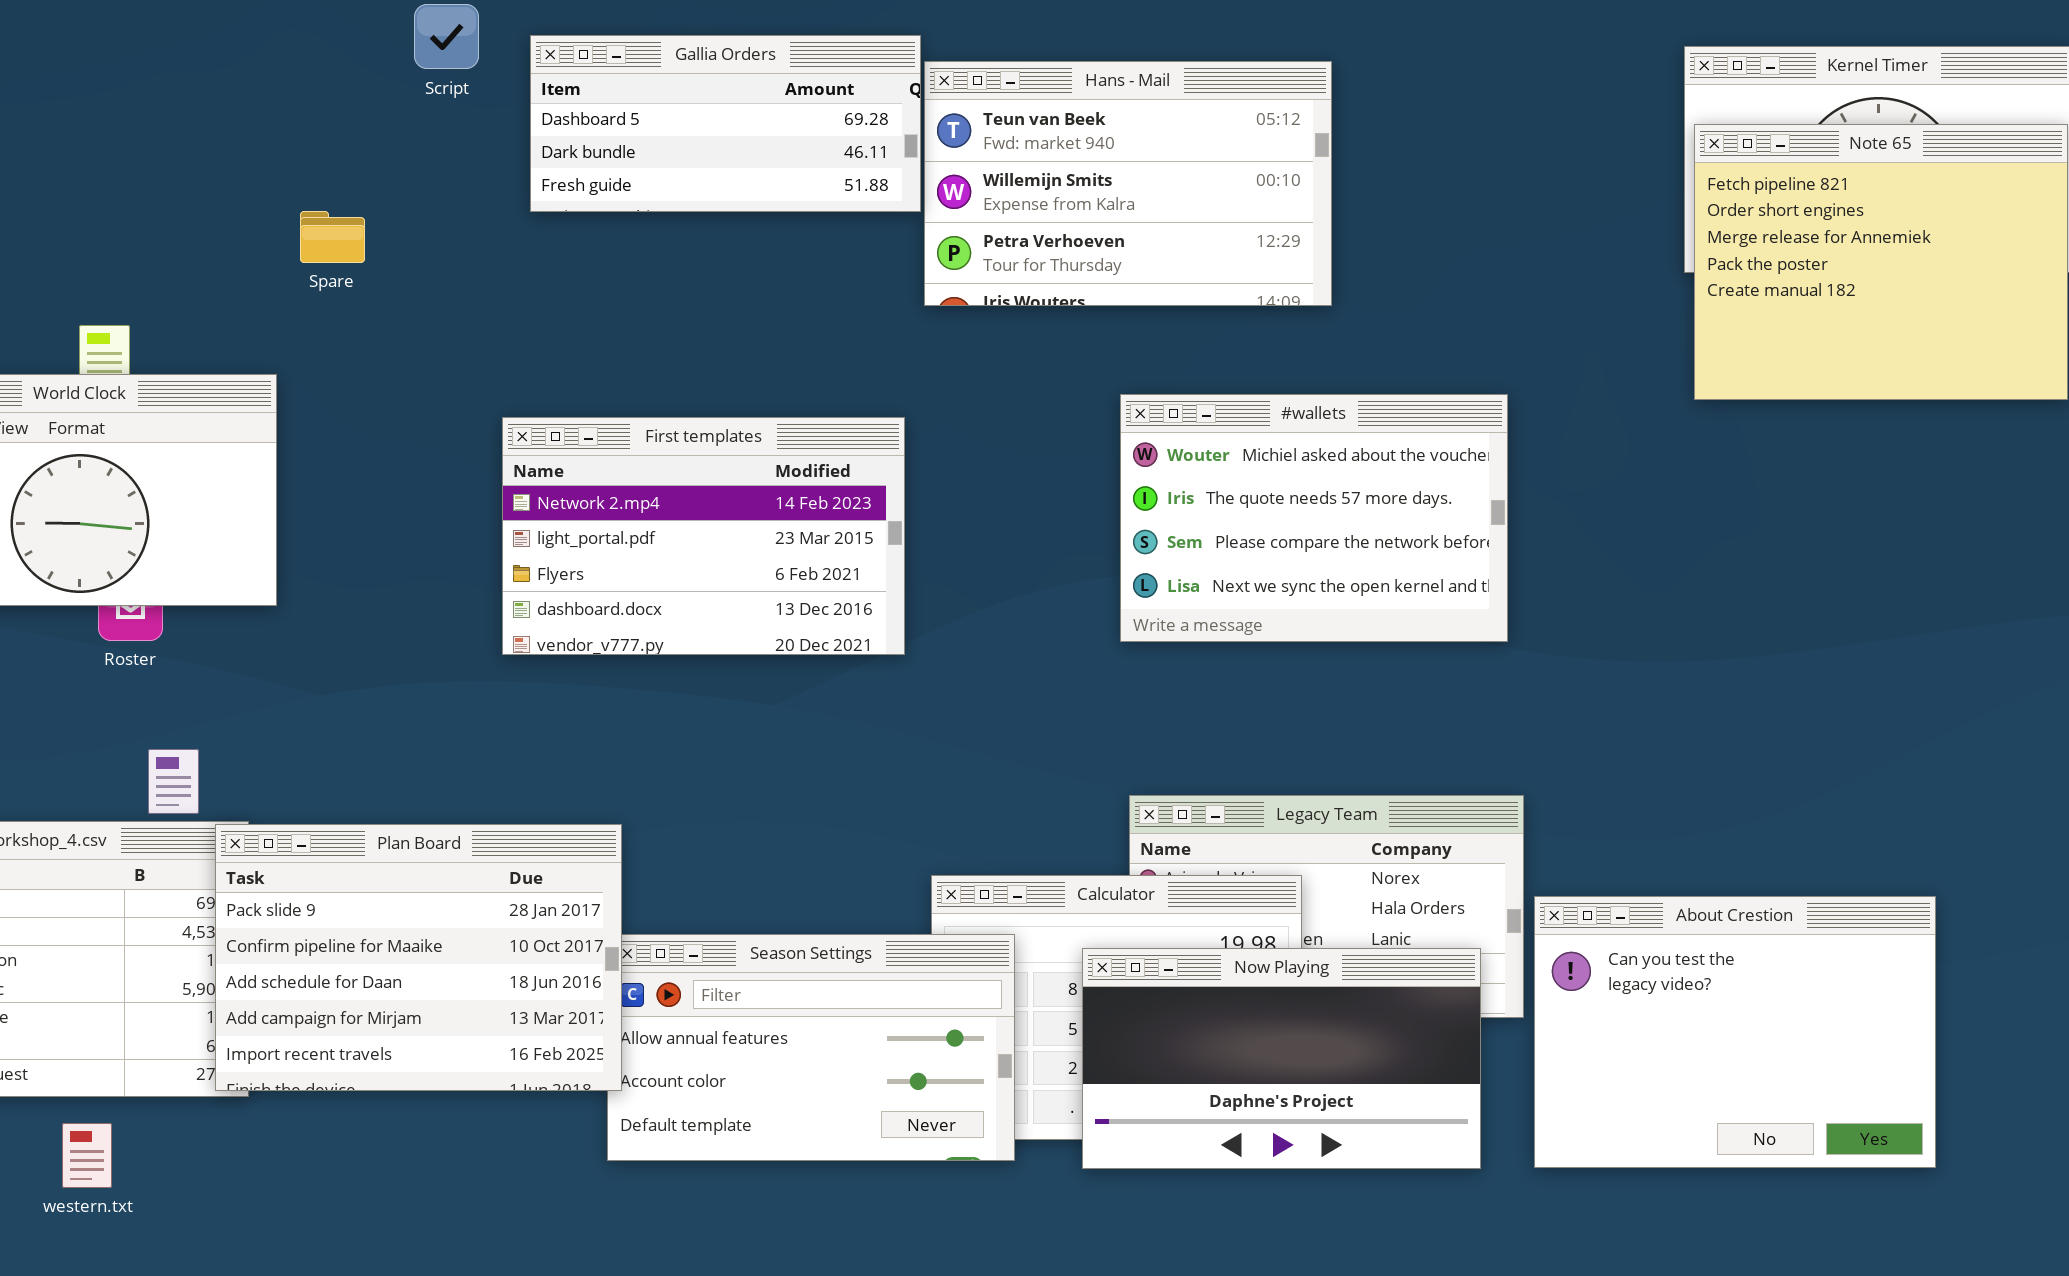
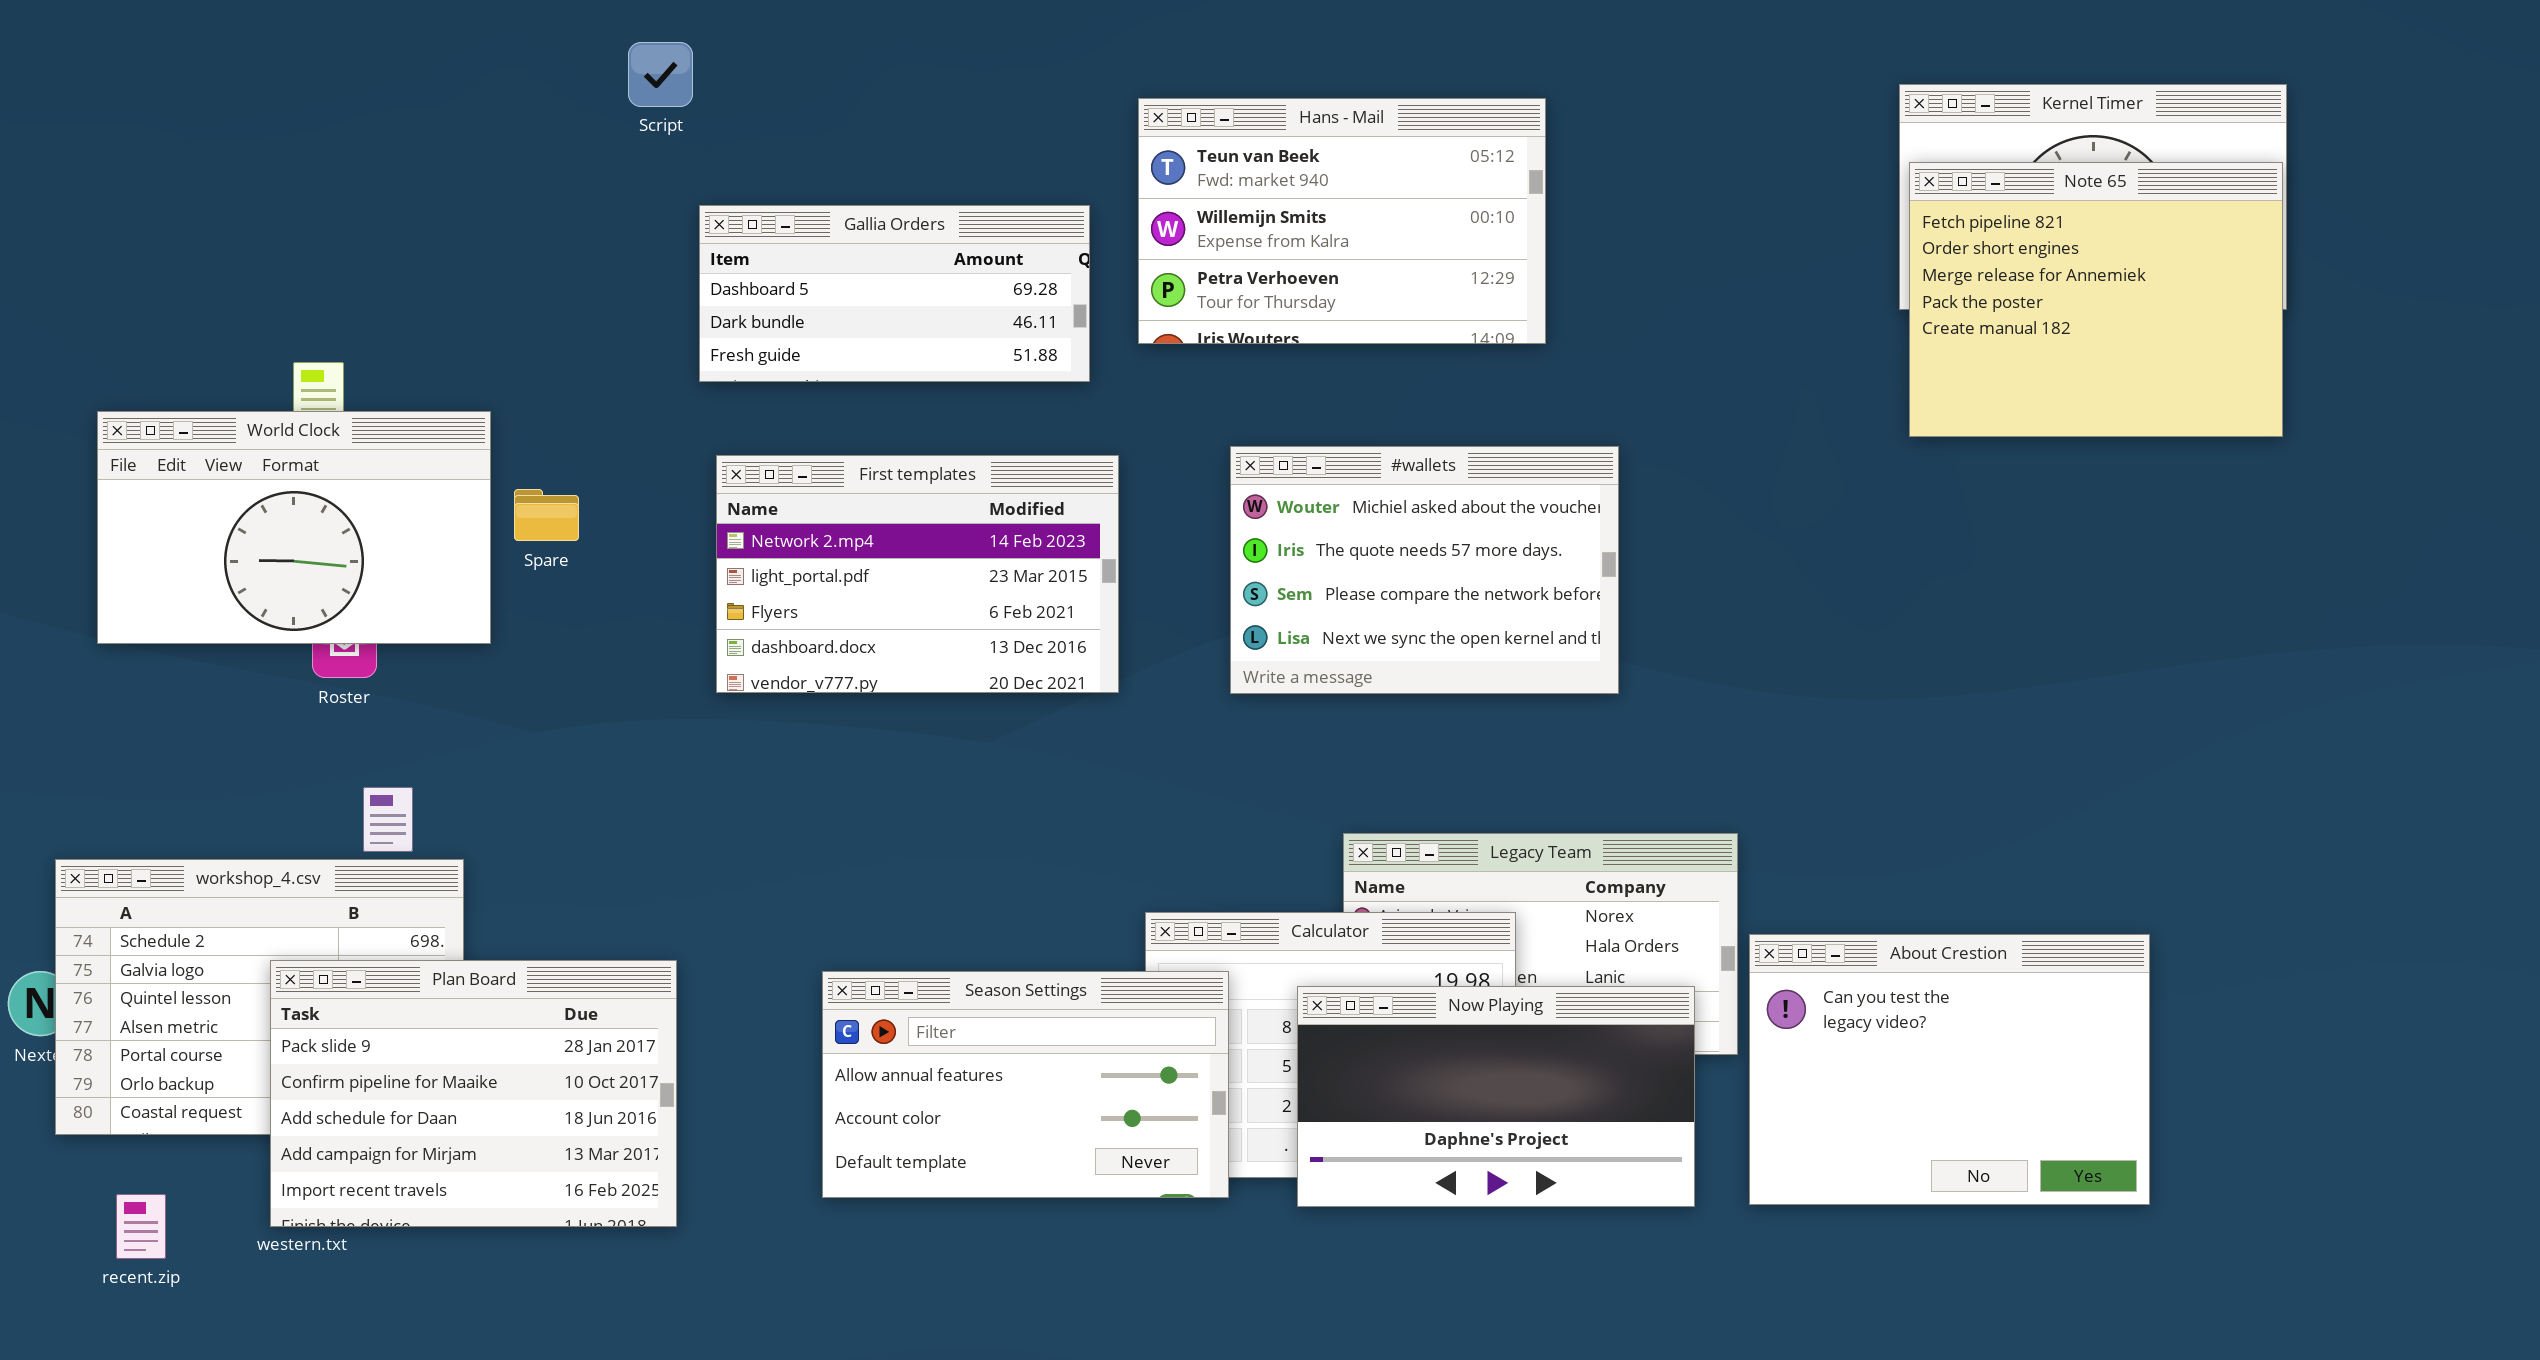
Gallia Orders: [530,35,921,212] -> [699,205,1090,382], moved
Spare: [300,211,365,263] -> [514,489,579,541], moved
#wallets: [1120,394,1508,642] -> [1230,446,1619,694], moved
Plan Board: [215,824,622,1091] -> [270,960,677,1227], moved

